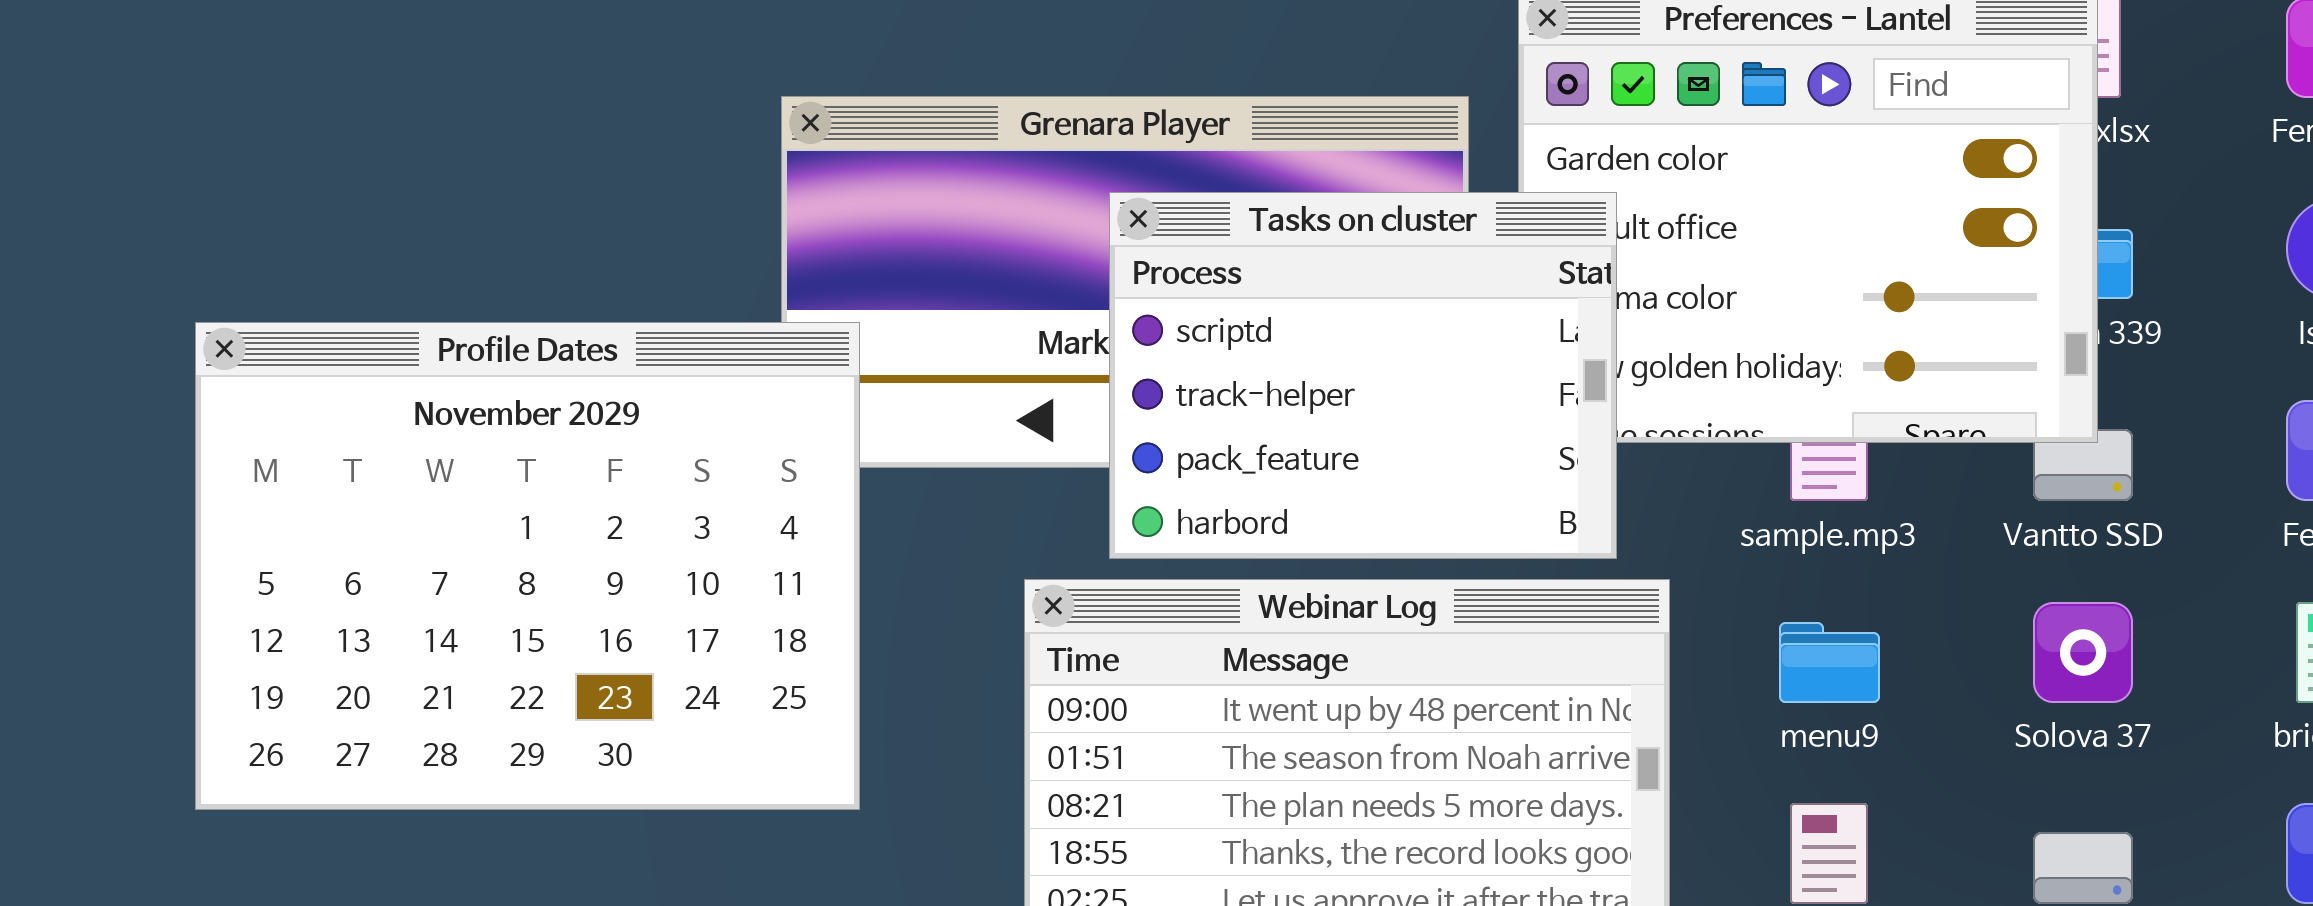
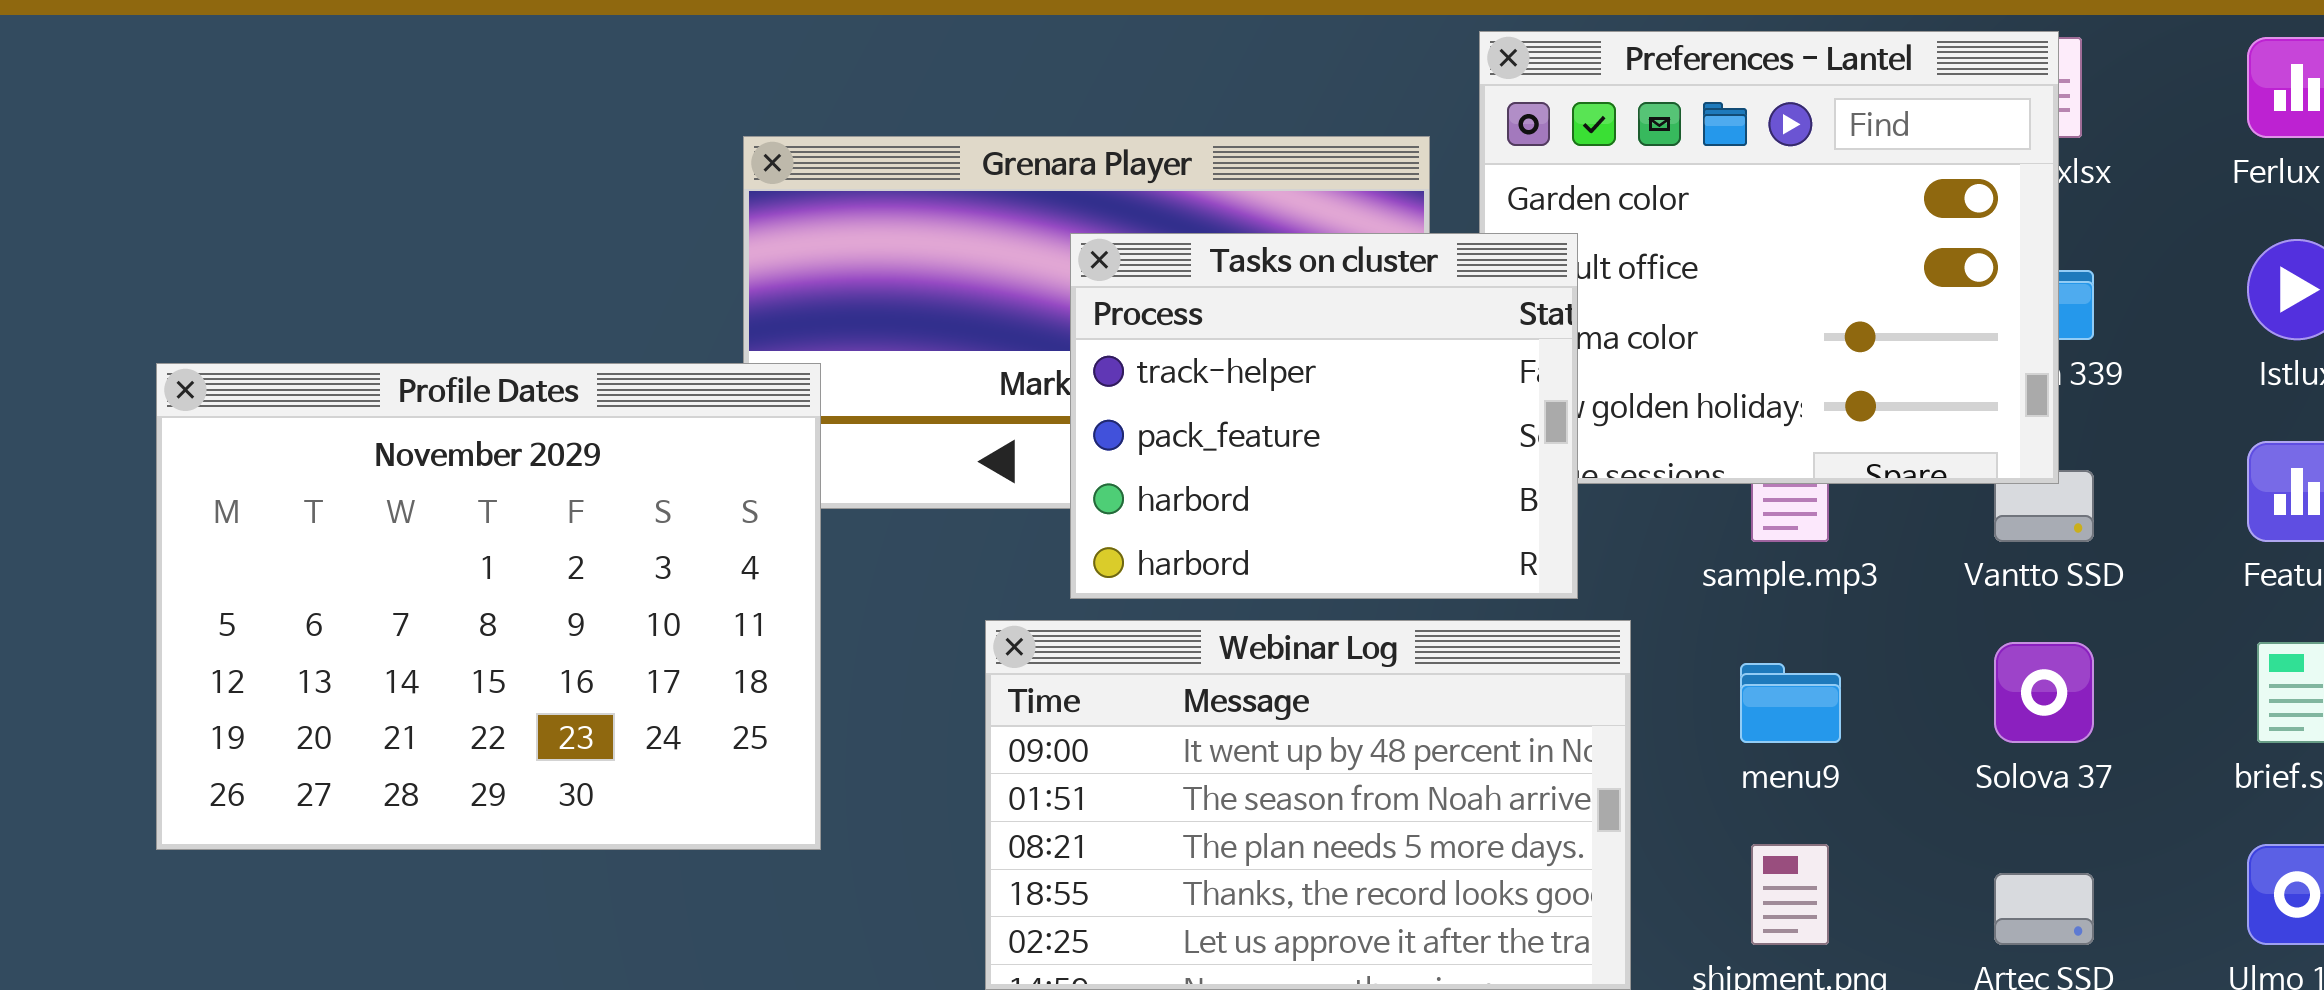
Tasks on cluster: [1109,192,1617,559] -> [1070,233,1578,599], scrolled down 1 row

